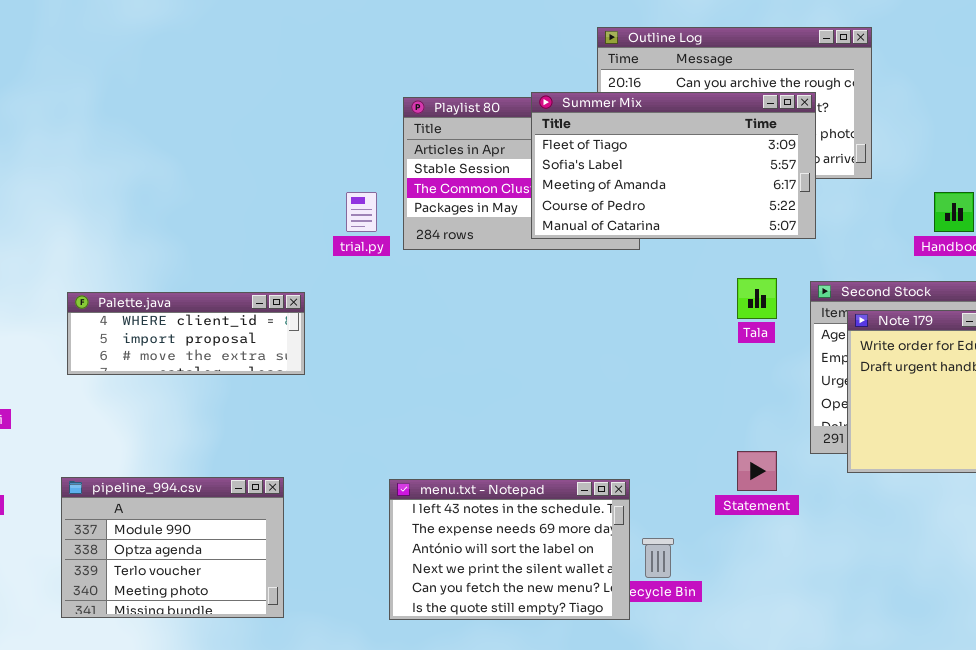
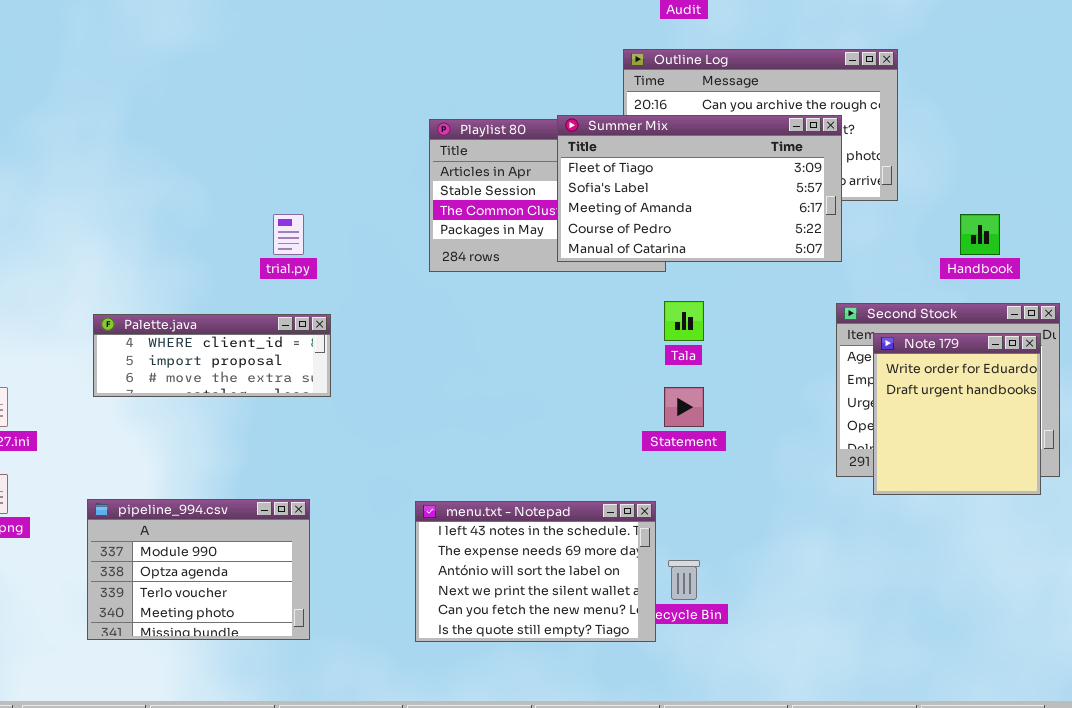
trial.py: [346,192,377,232] -> [273,214,304,255], moved
Tala: [737,278,777,319] -> [664,301,704,341], moved
Statement: [737,451,777,491] -> [664,387,704,427], moved

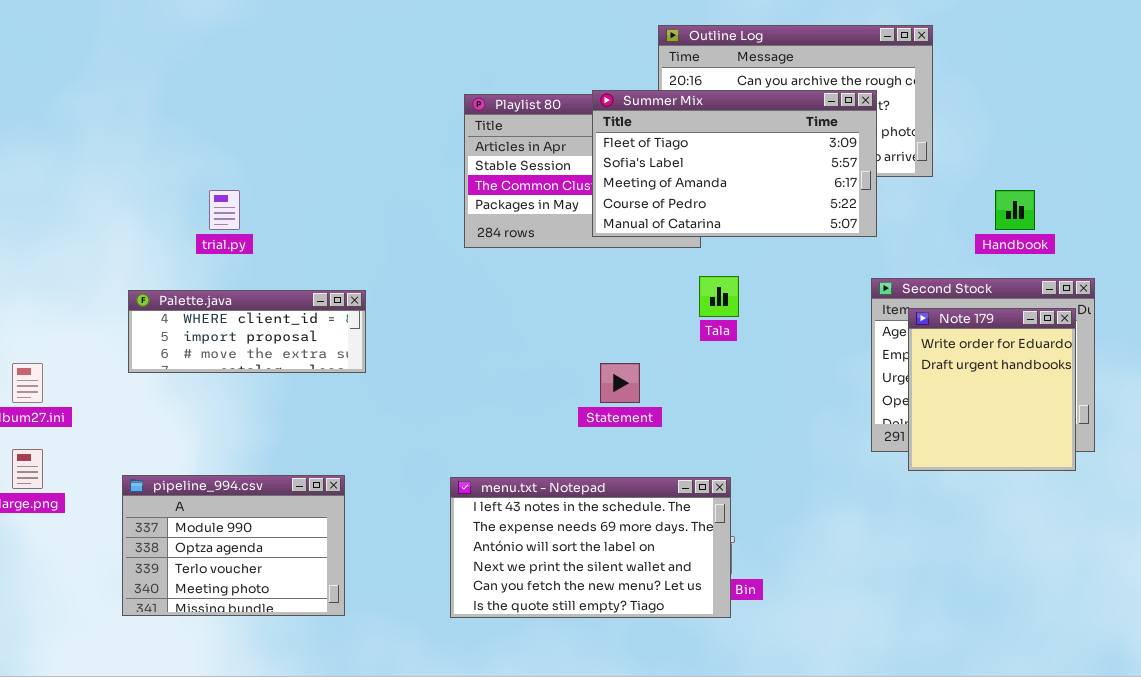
trial.py: [273,214,304,255] -> [209,190,240,230], moved
Statement: [664,387,704,427] -> [600,363,640,403], moved
menu.txt - Notepad: [415,501,656,642] -> [450,477,731,618], resized

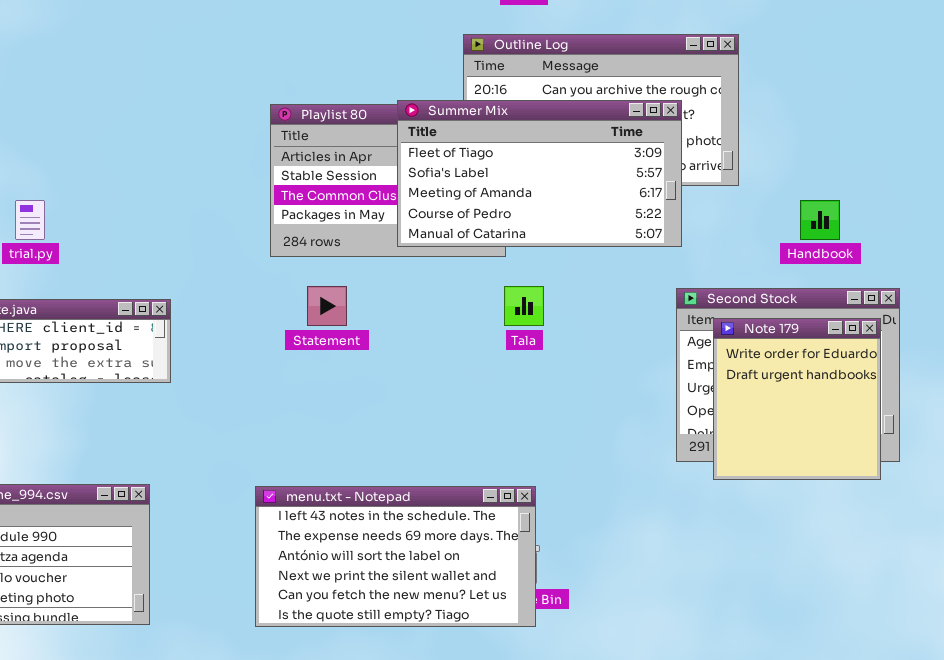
Statement: [600,363,640,403] -> [307,286,347,326], moved

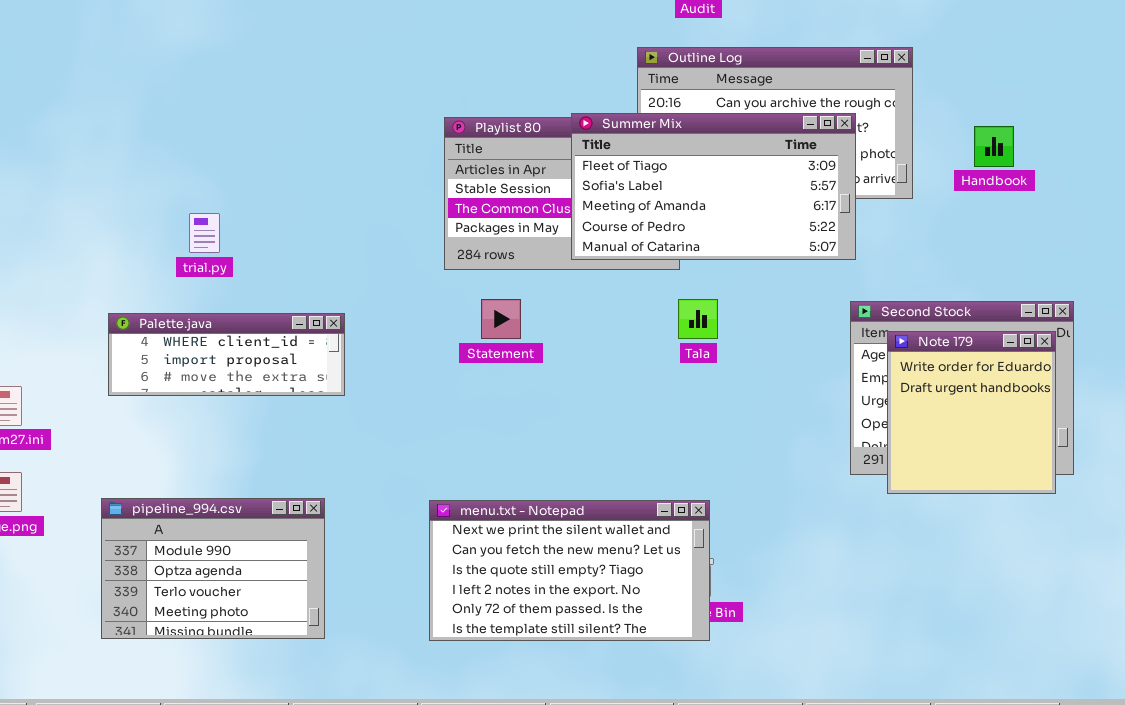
Handbook: [800,200,840,240] -> [974,126,1014,167], moved
menu.txt - Notepad: [255,486,536,627] -> [429,500,710,641], scrolled down 3 rows

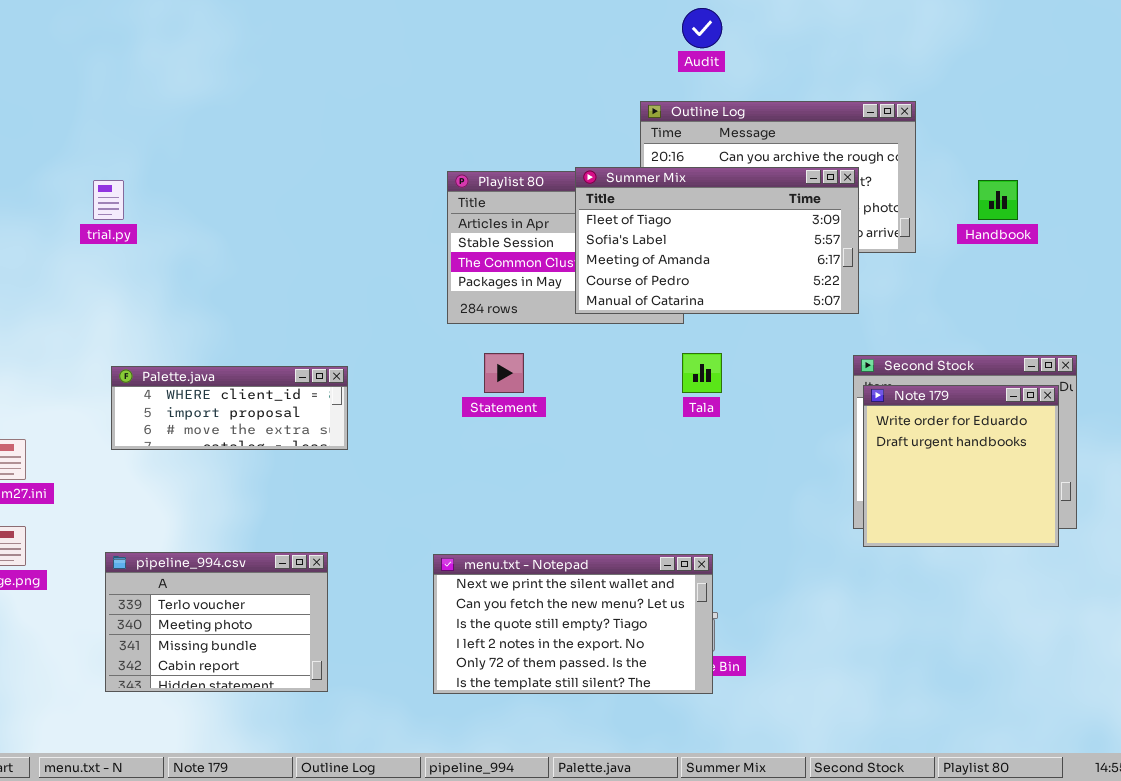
trial.py: [189,213,220,253] -> [93,180,124,220], moved
Note 179: [887,331,1056,494] -> [863,385,1059,547], resized
pipeline_994.csv: [101,498,325,639] -> [105,552,328,692], scrolled down 2 rows

